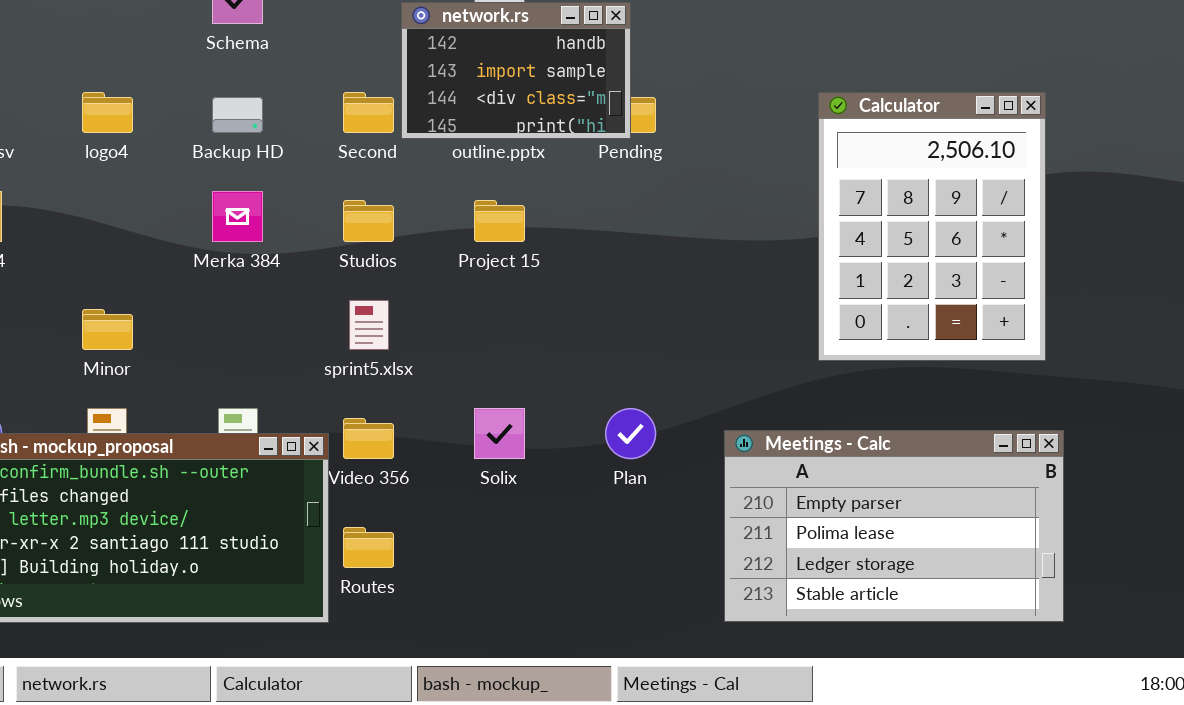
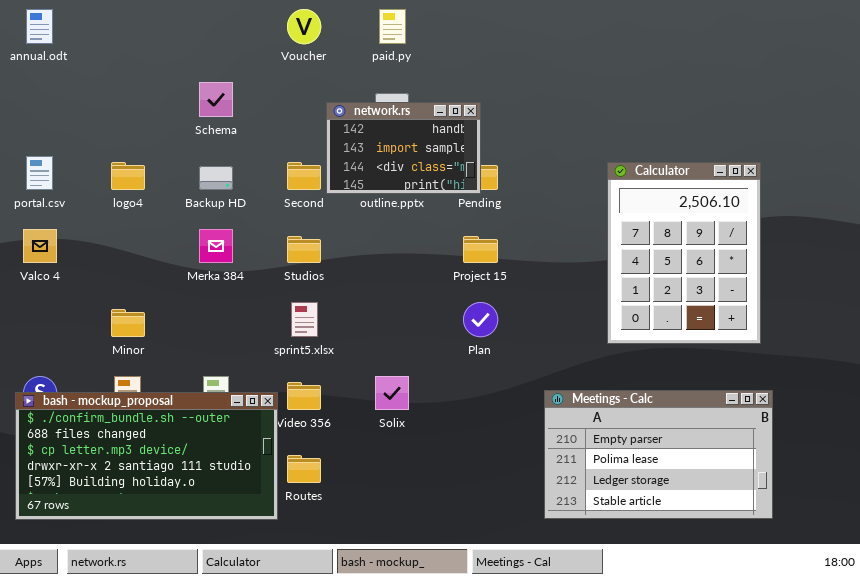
Project 15: [474,200,525,242] -> [463,236,498,263], moved
Plan: [605,408,656,459] -> [463,302,498,337], moved

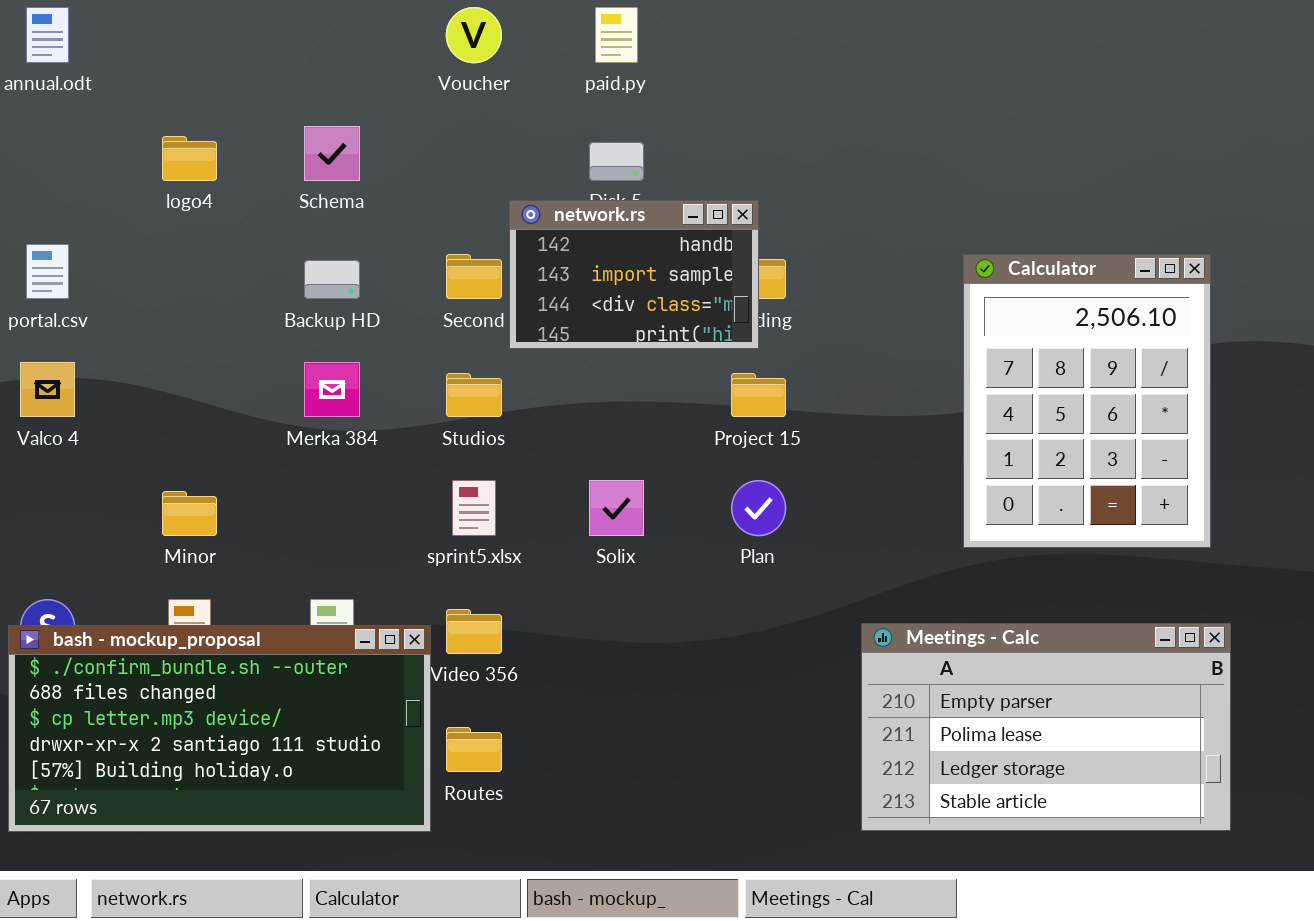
network.rs: [326,102,481,194] -> [509,200,759,349], moved
logo4: [111,162,145,190] -> [162,136,217,181], moved
Solix: [375,376,409,410] -> [589,480,644,536], moved

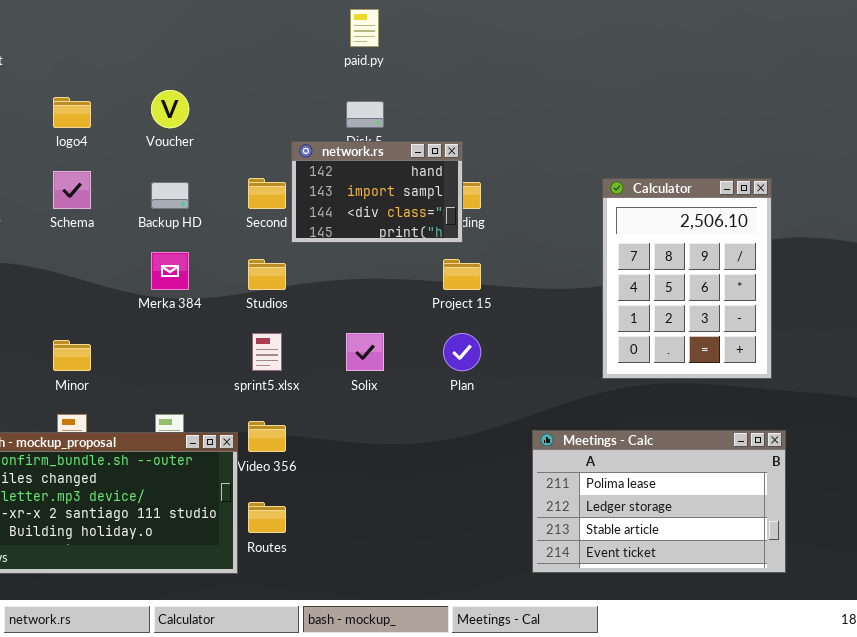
Voucher: [446,7,502,63] -> [151,90,189,128], moved
Schema: [304,126,360,181] -> [53,171,91,209], moved
Meetings - Calc: [861,623,1231,831] -> [532,430,786,573], scrolled down 1 row

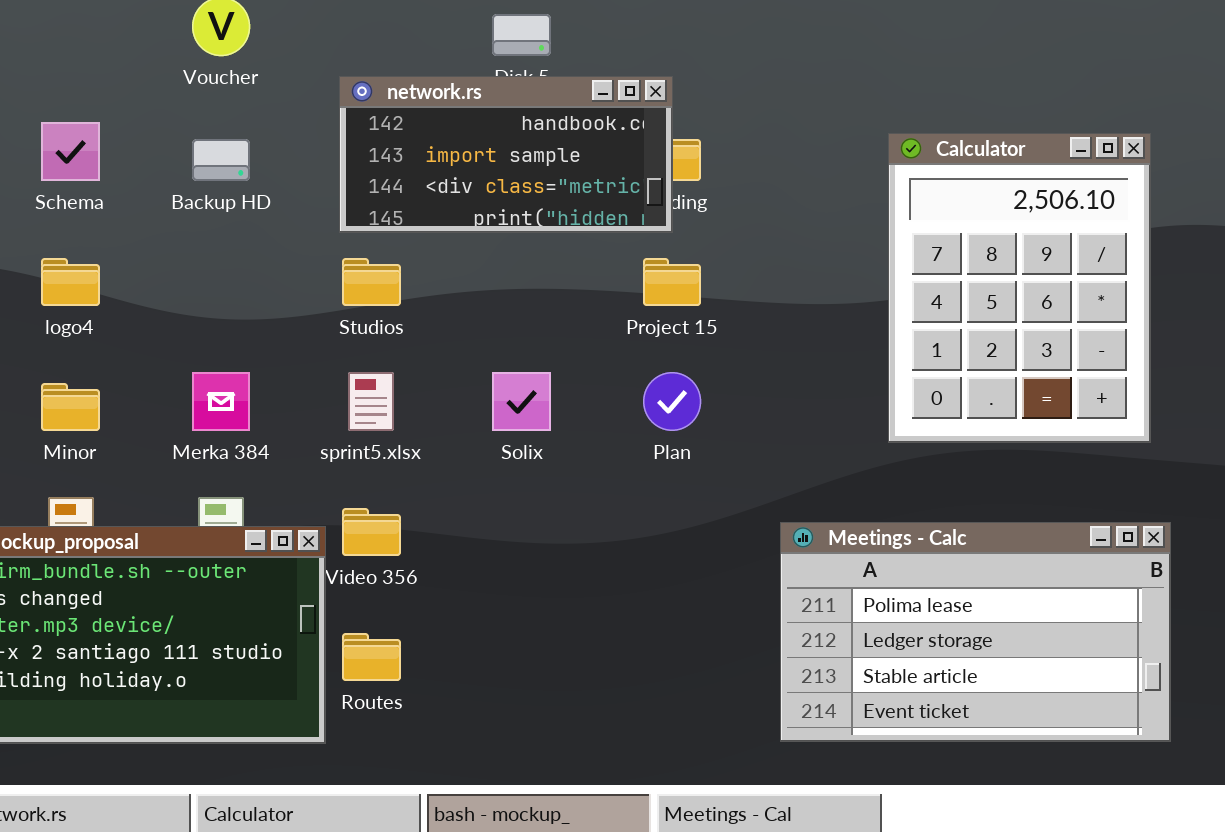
logo4: [53,97,91,128] -> [41,258,100,306], moved
network.rs: [291,141,463,243] -> [339,76,673,233], resized
Merka 384: [151,252,189,290] -> [192,372,250,431], moved

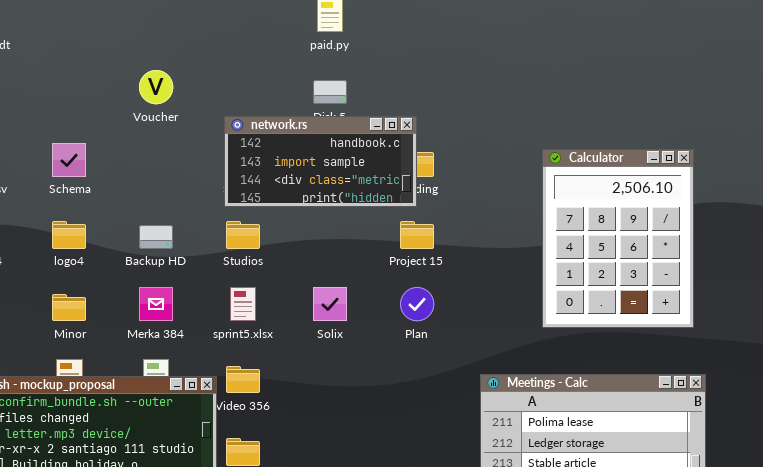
Backup HD: [192,139,250,181] -> [139,225,173,249], moved

